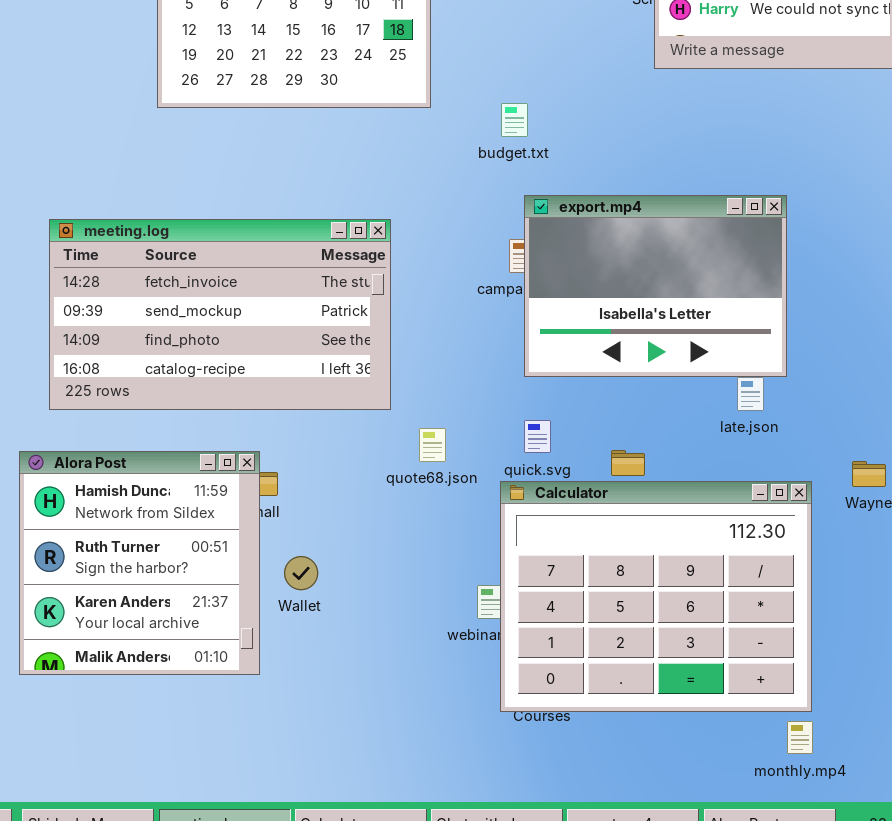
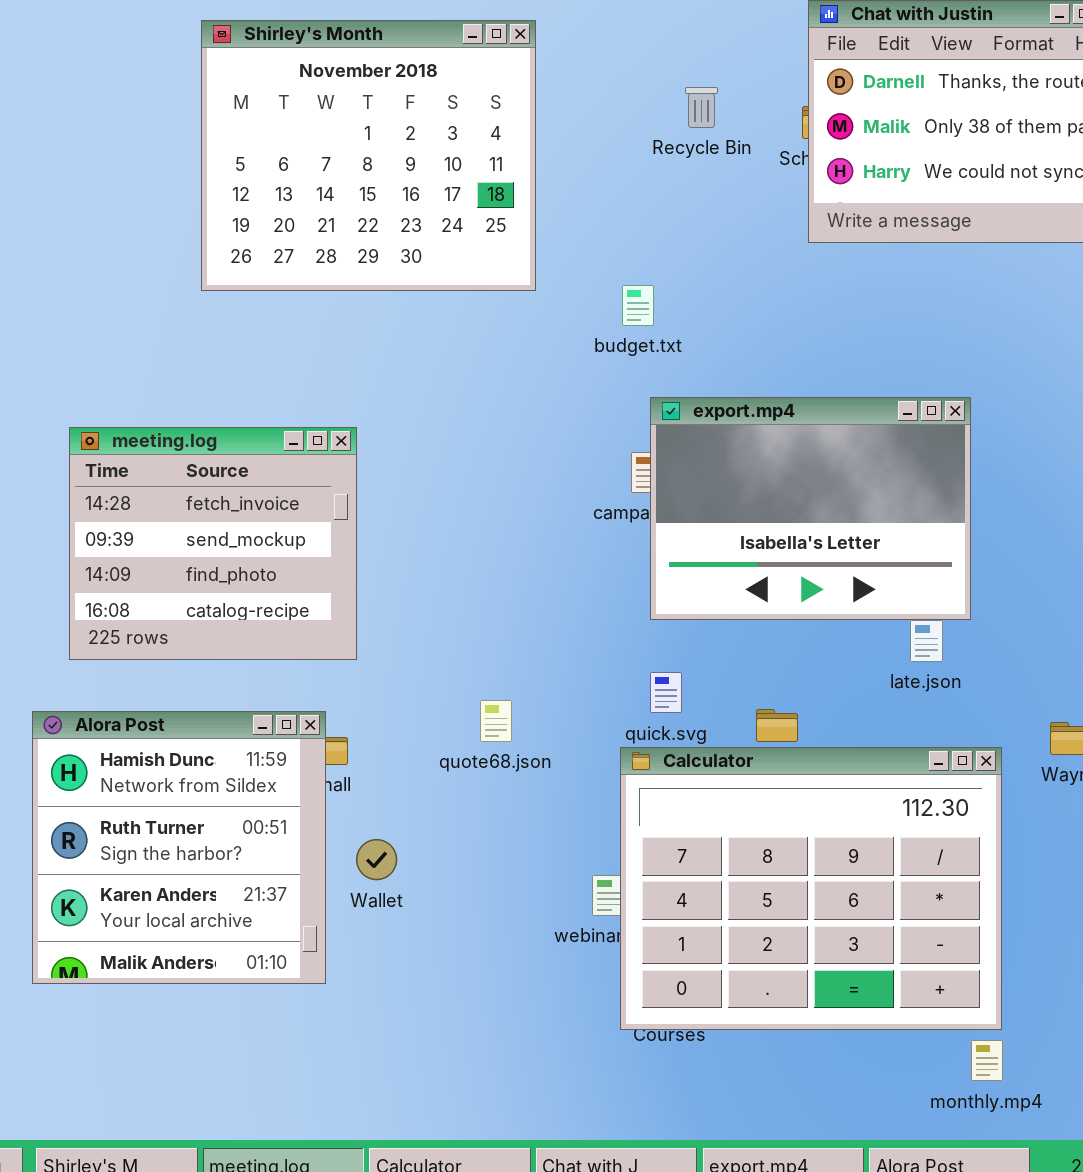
meeting.log: [49,219,391,410] -> [69,427,357,660], resized
quote68.json: [419,428,446,462] -> [480,700,512,742], moved

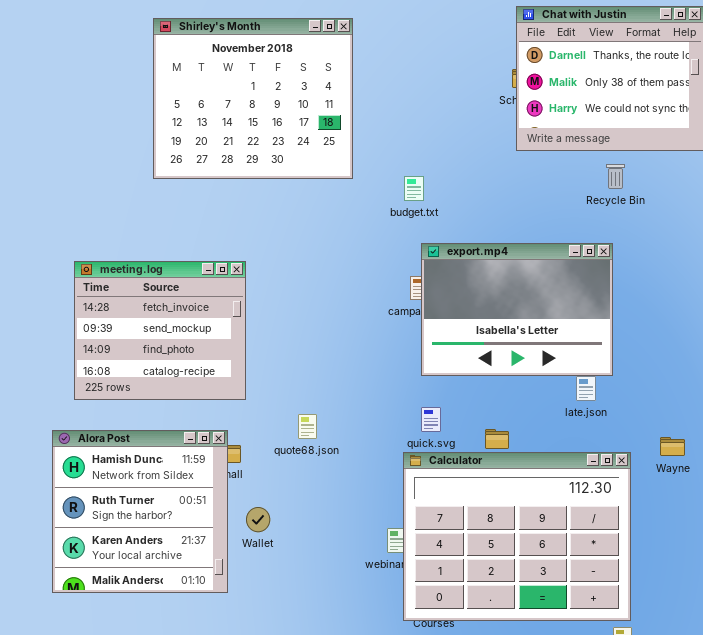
Recycle Bin: [685,87,718,128] -> [606,164,625,189], moved
quote68.json: [480,700,512,742] -> [298,414,317,439], moved

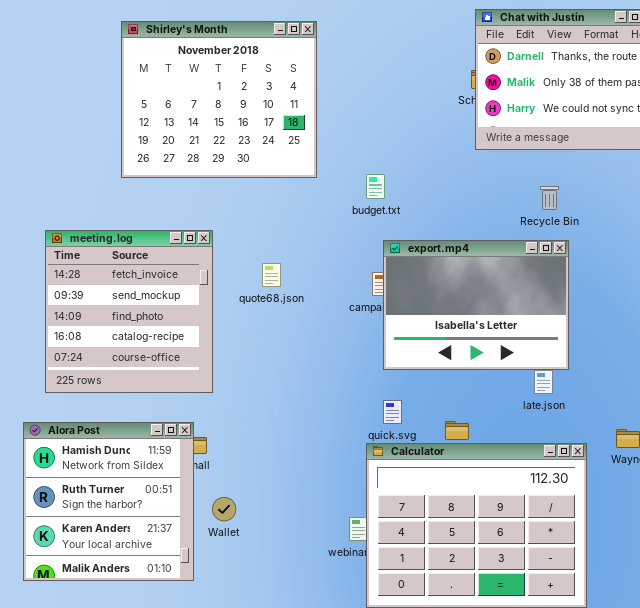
Recycle Bin: [606,164,625,189] -> [540,186,559,210], moved
meeting.log: [74,261,246,400] -> [45,230,213,393], resized
quote68.json: [298,414,317,439] -> [262,263,281,287], moved

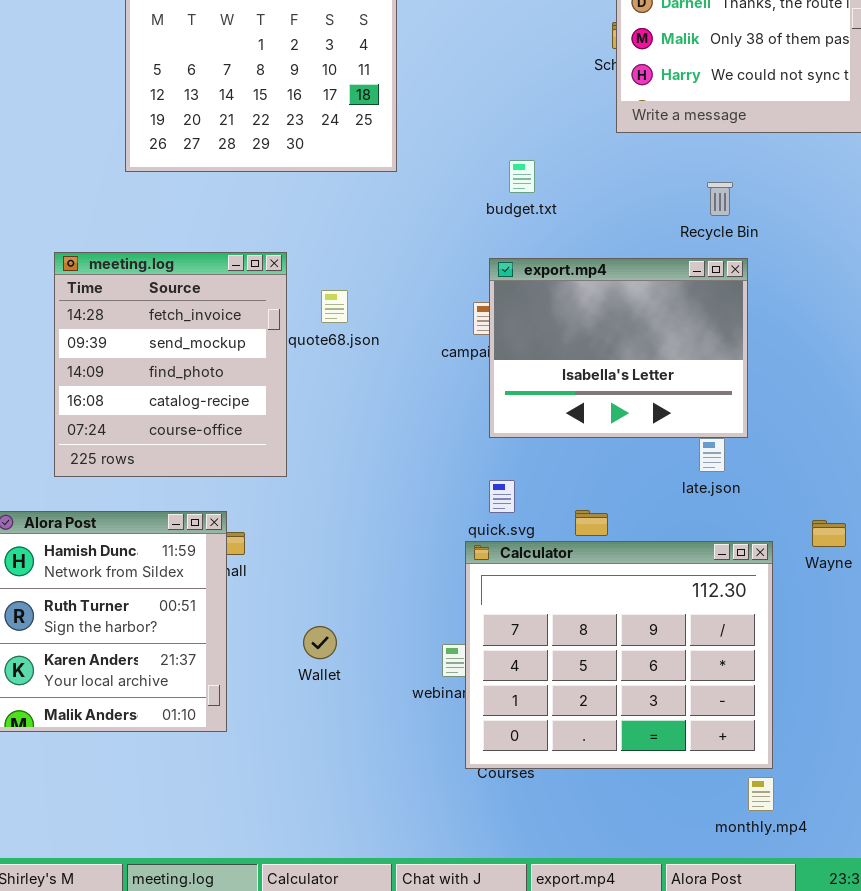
budget.txt: [366,174,385,199] -> [509,160,535,193], moved
meeting.log: [45,230,213,393] -> [54,252,287,477], moved
Wallet: [212,497,236,521] -> [303,626,337,659], moved

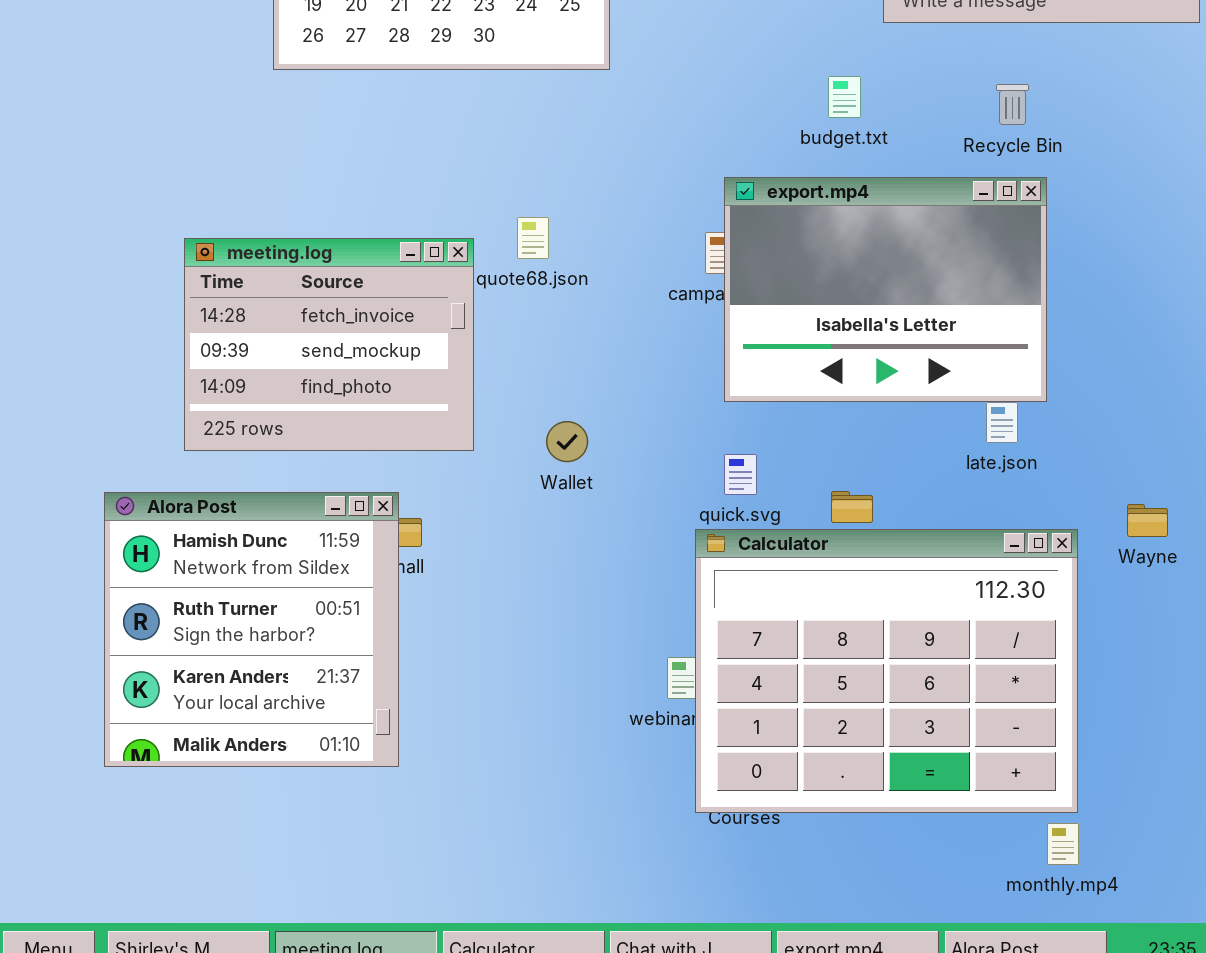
budget.txt: [509,160,535,193] -> [828,76,861,118], moved
meeting.log: [54,252,287,477] -> [184,238,474,451], resized
Wallet: [303,626,337,659] -> [546,421,588,462], moved

